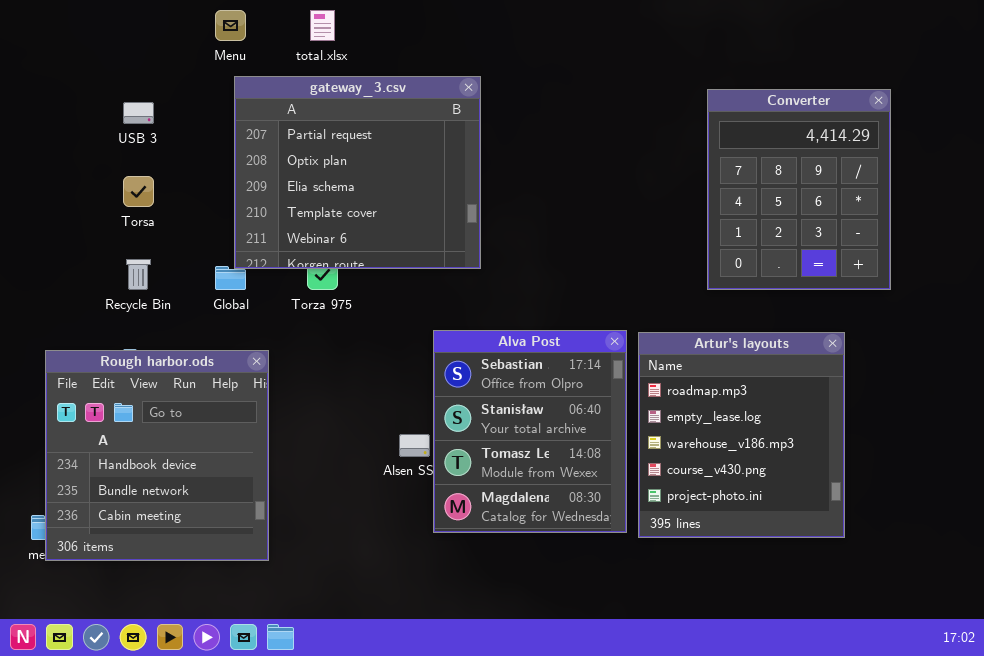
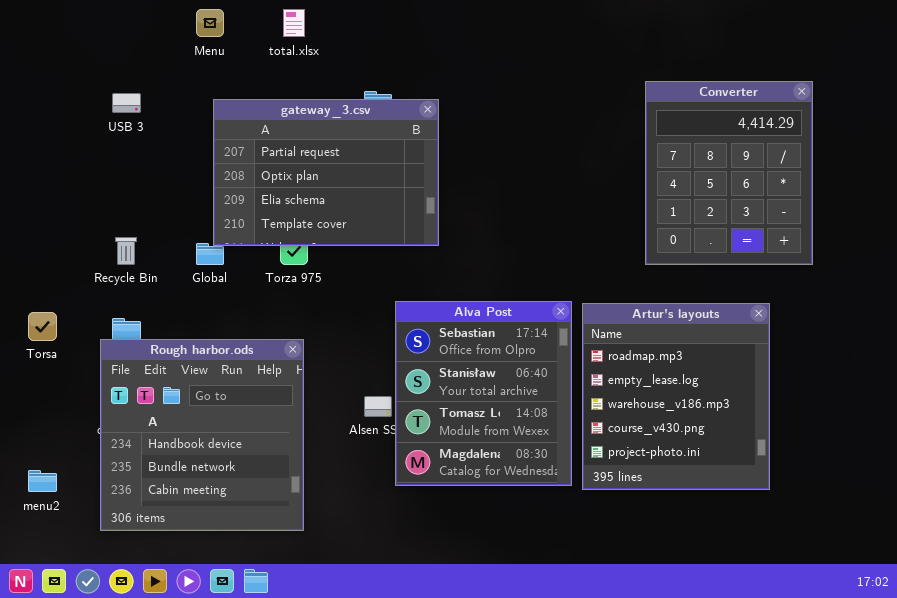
gateway_3.csv: [234,76,481,269] -> [213,99,439,246], resized
Torsa: [123,176,154,207] -> [28,312,57,341], moved
Rough harbor.ods: [45,350,269,561] -> [100,339,304,531], moved

